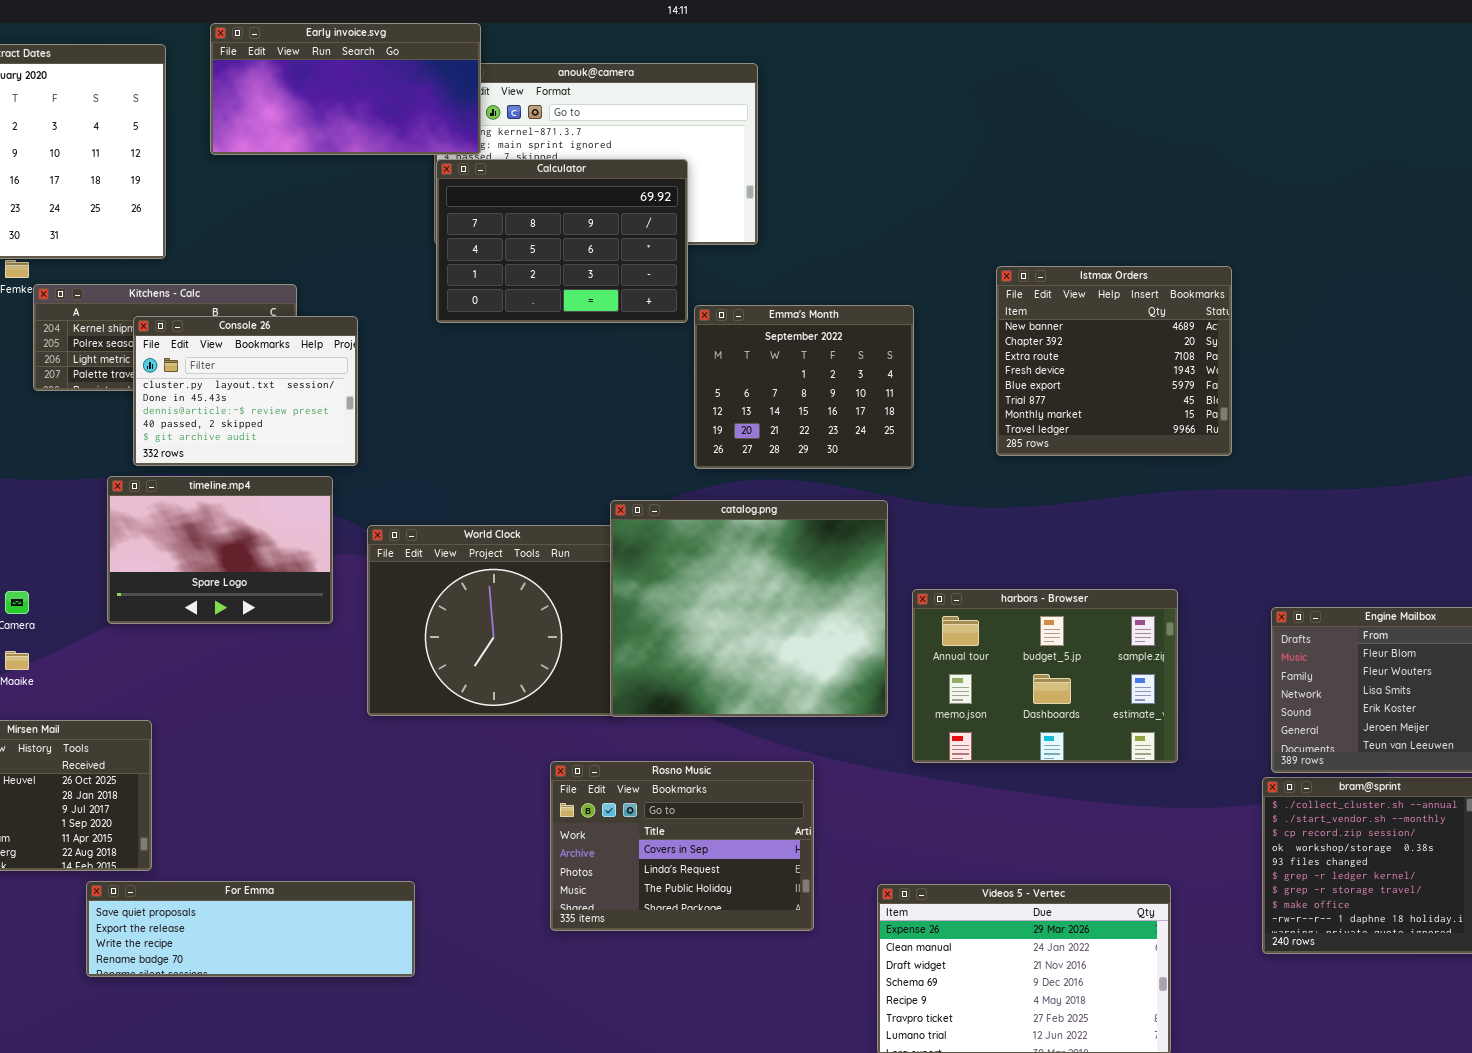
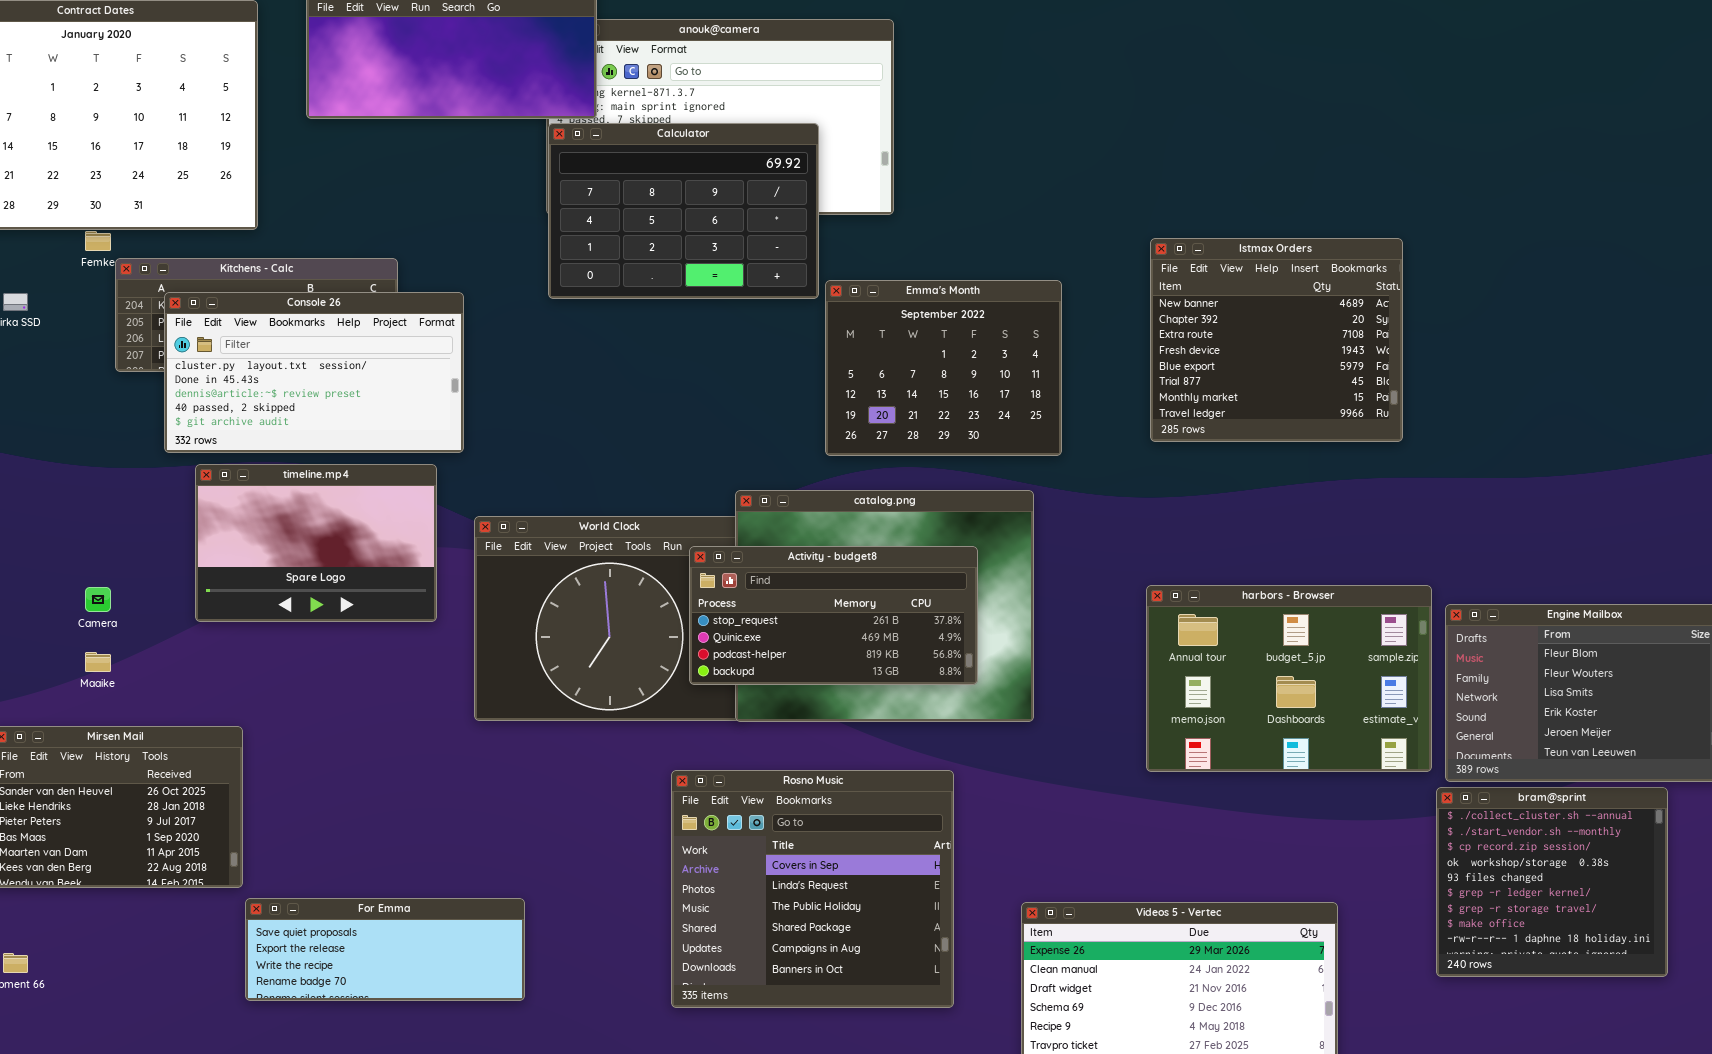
Console 26: [133,316,358,466] -> [164,292,464,453], resized
Activity - budget8: none -> [689,546,978,685], opened
harbors - Browser: [912,589,1178,763] -> [1146,585,1432,772], moved
Rosno Music: [550,761,814,931] -> [671,770,954,1008], resized
For Emma: [86,881,415,977] -> [245,898,525,1001], resized

